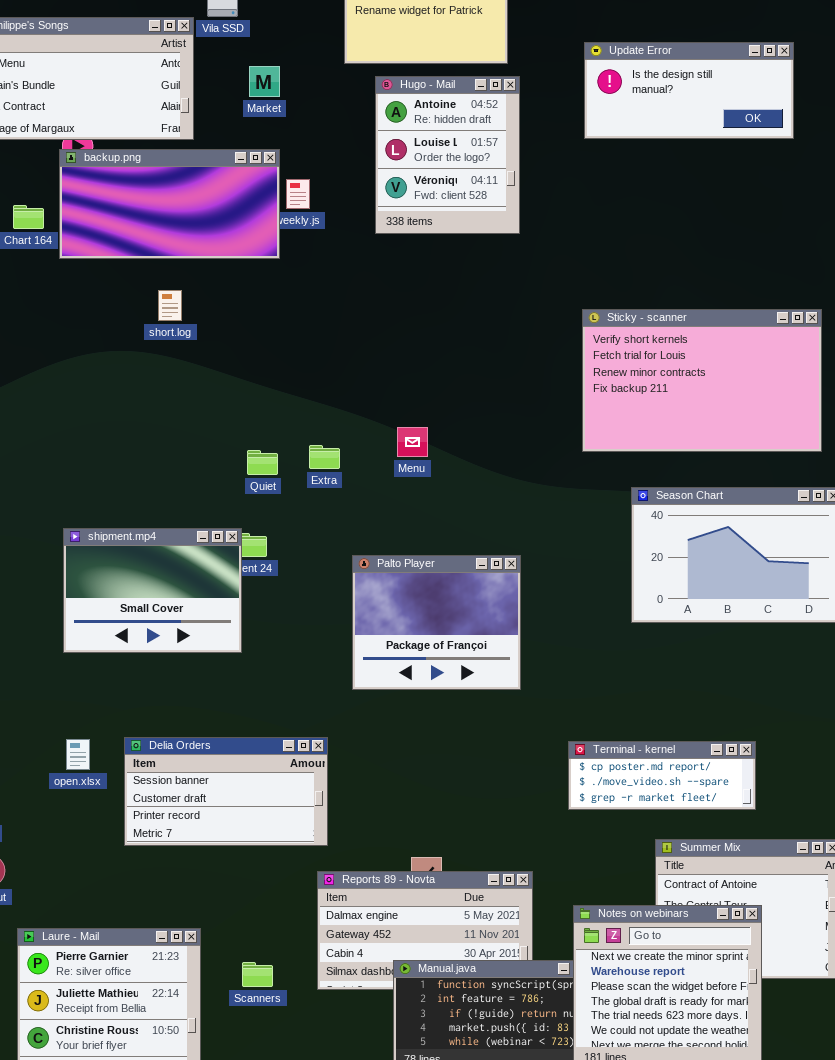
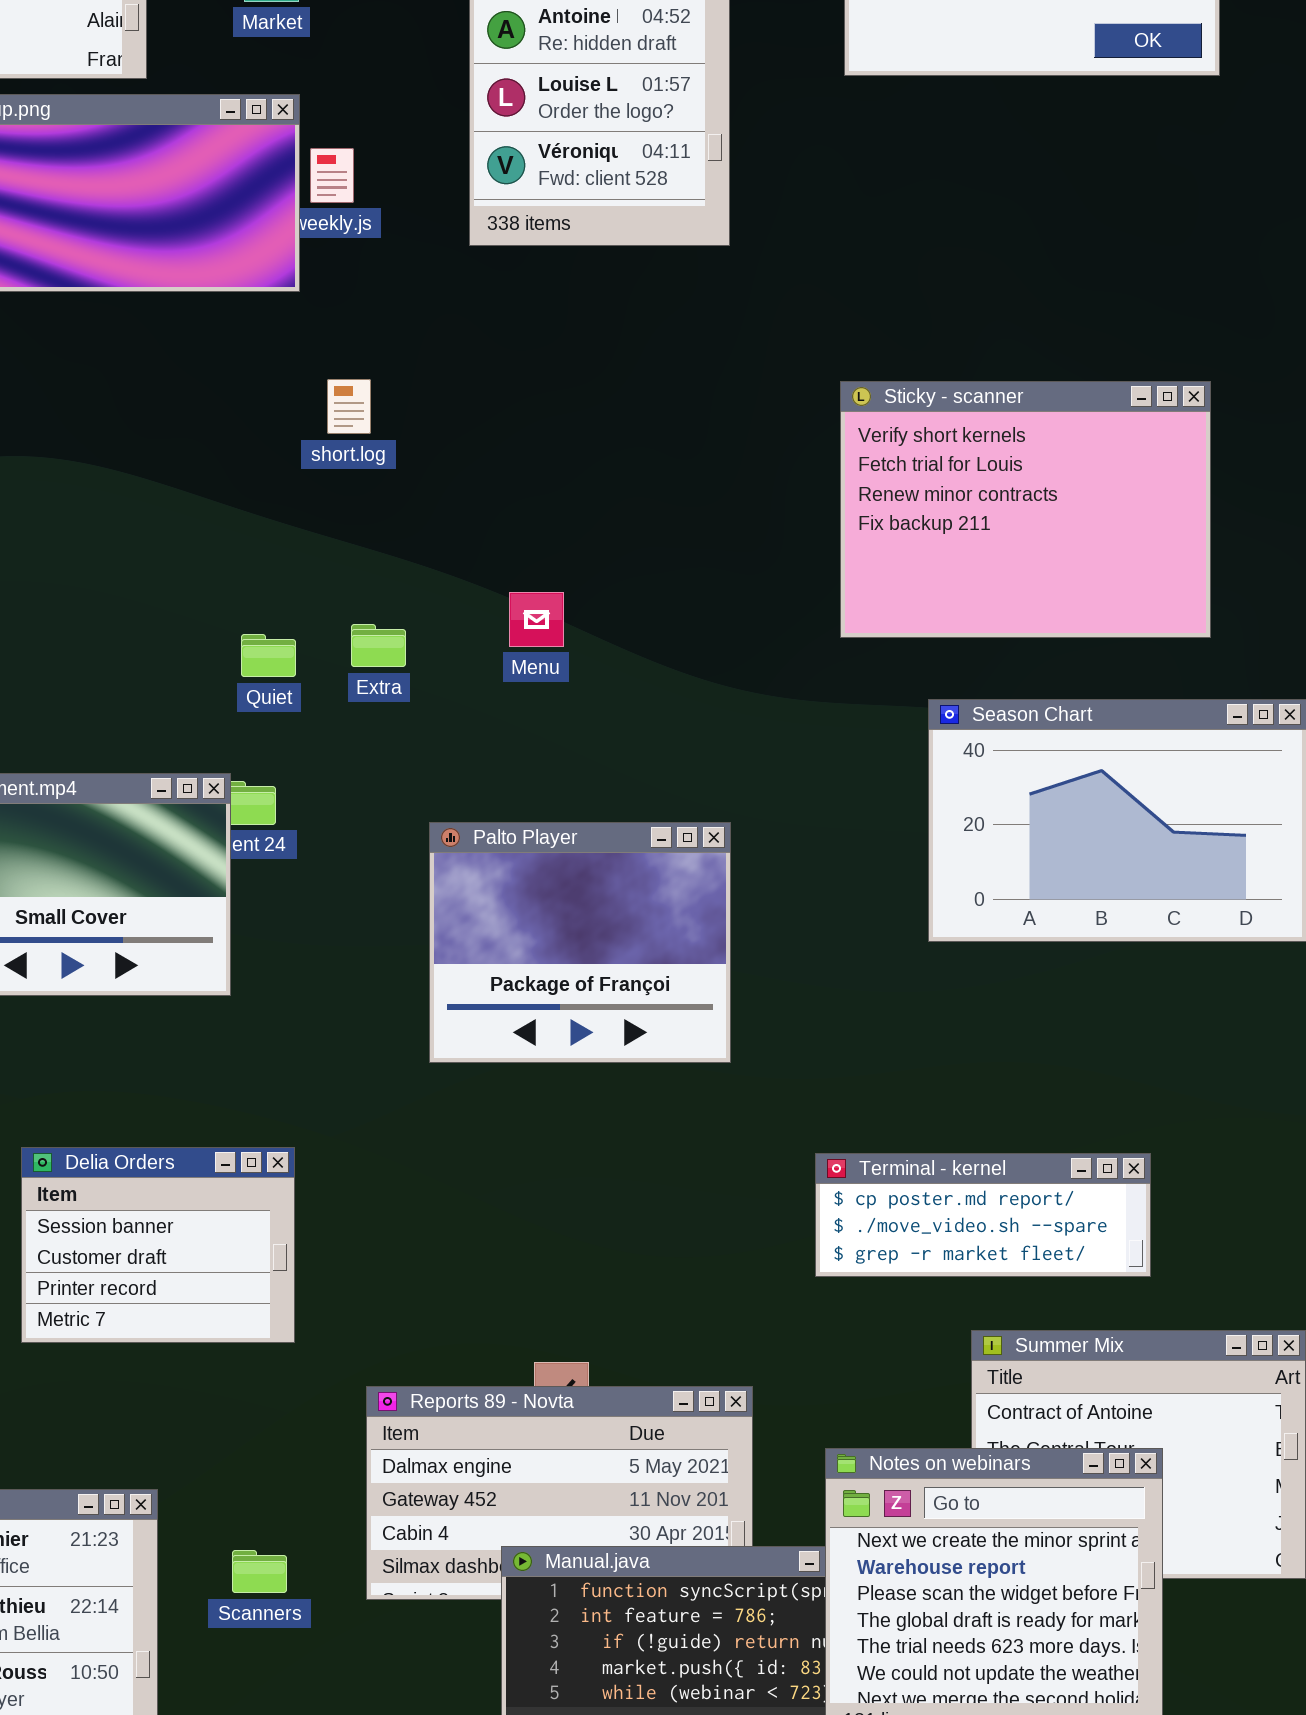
short.log: [158,290,182,321] -> [327,379,371,434], moved
Sticky - scanner: [582,309,822,452] -> [840,381,1211,638], resized
Delia Orders: [124,737,328,846] -> [21,1147,295,1343], resized

